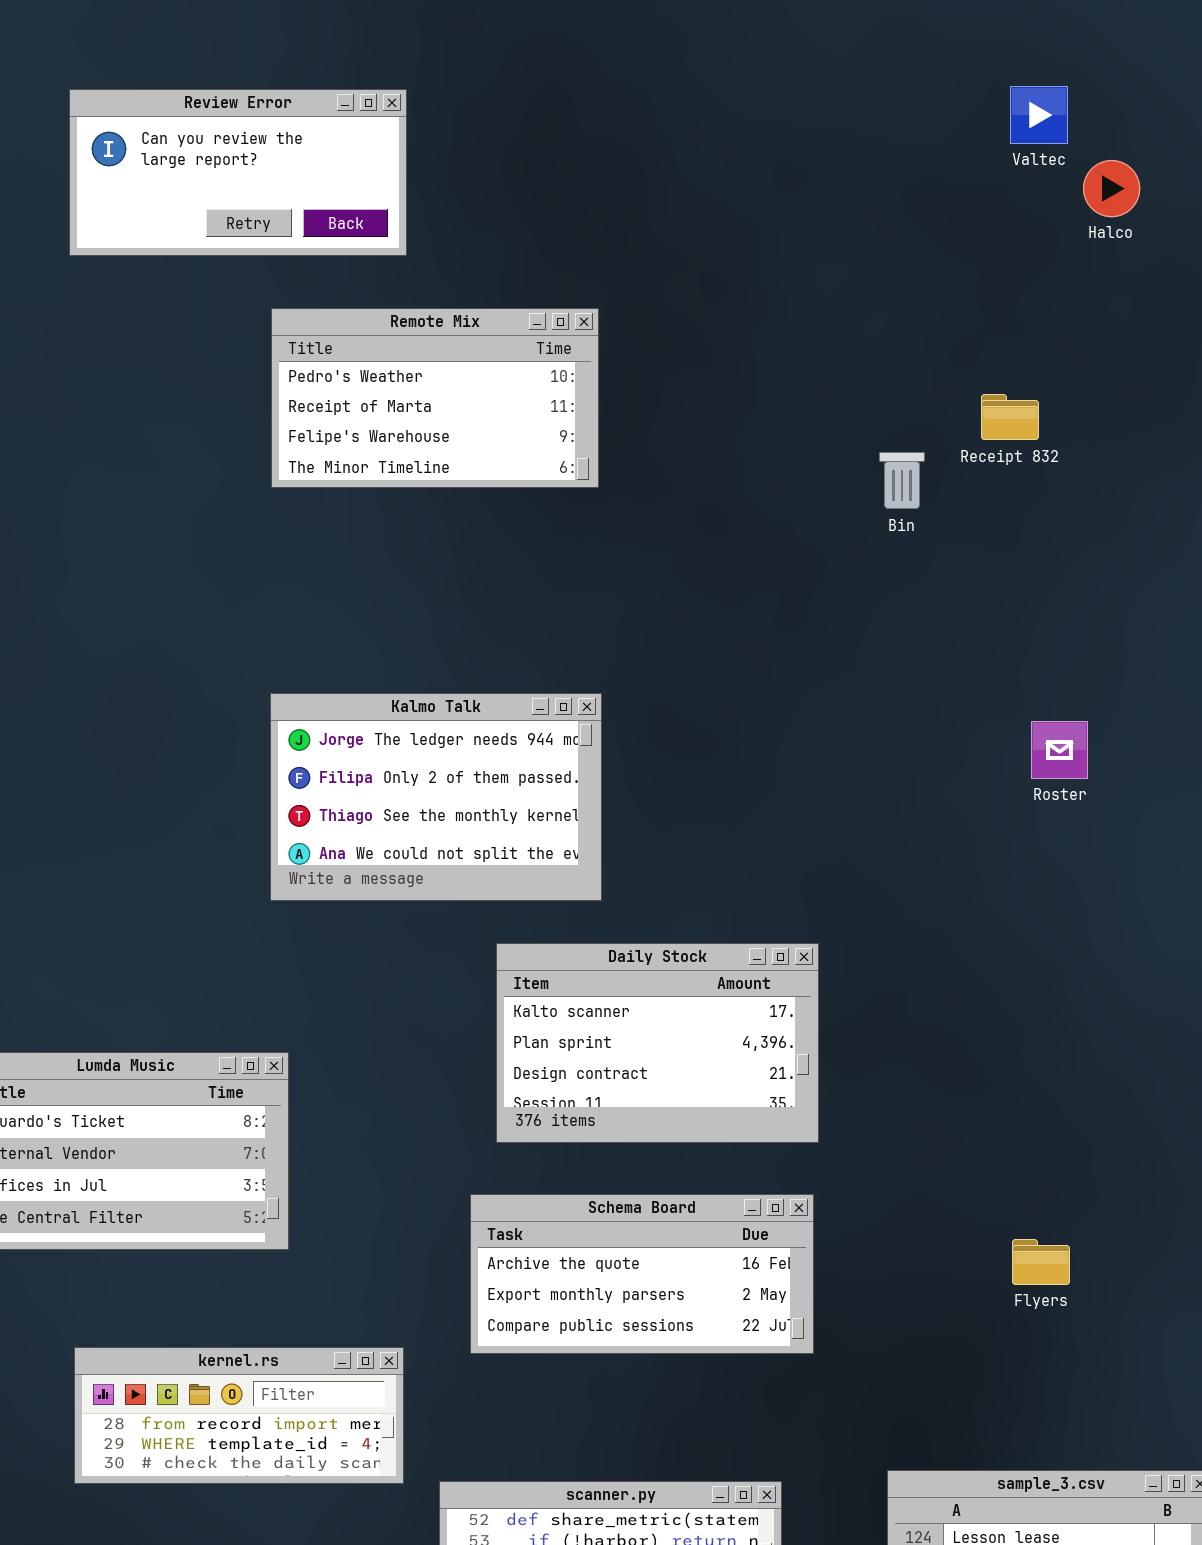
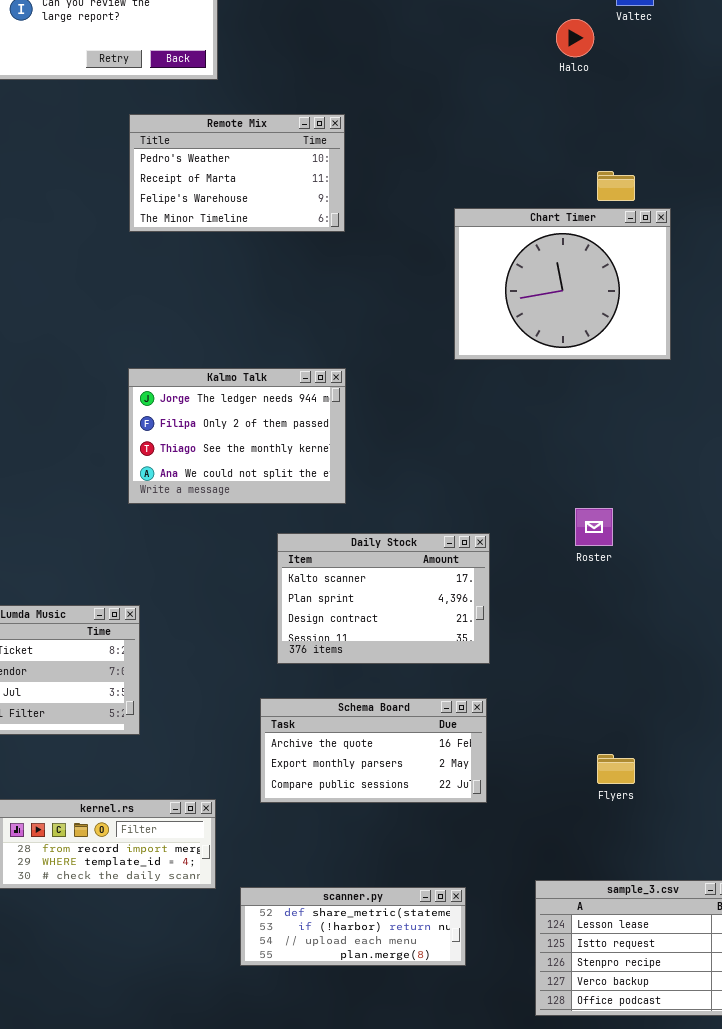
Halco: [1083,160,1140,217] -> [556,19,594,57], moved
Chart Timer: none -> [454,208,671,360], opened
Roster: [1031,721,1088,779] -> [575,508,613,546], moved
Flyers: [1012,1239,1070,1285] -> [597,754,635,784], moved

